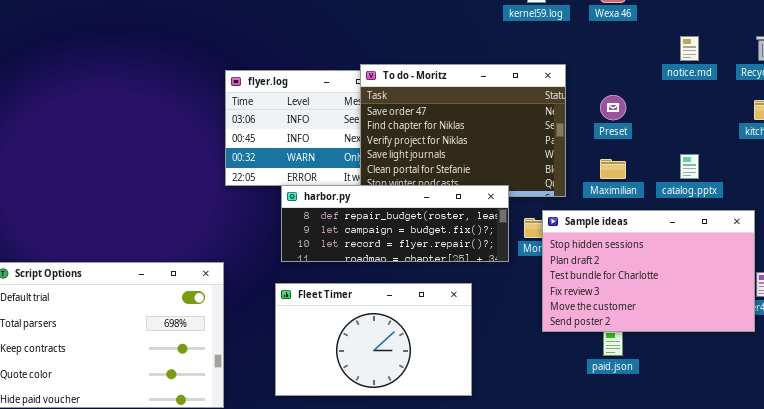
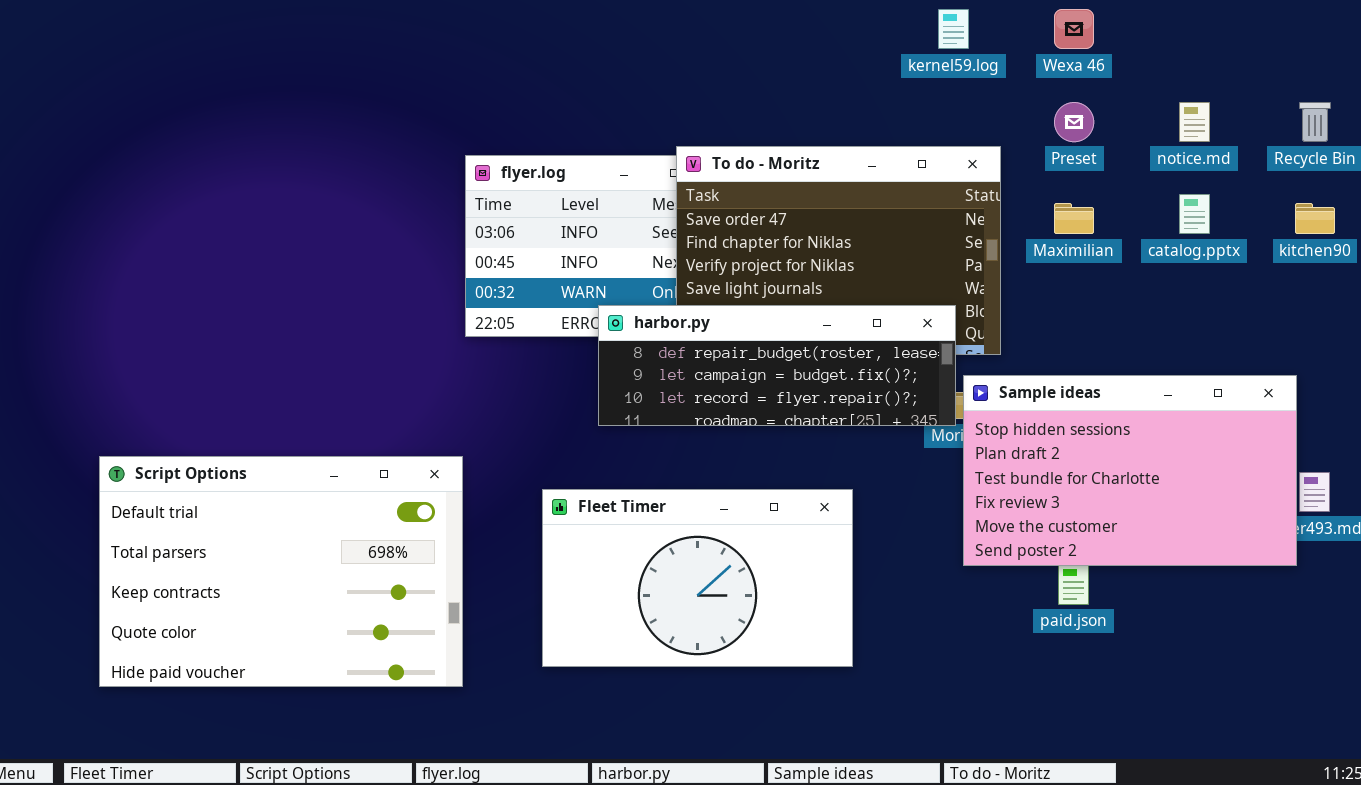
Preset: [600,95,626,120] -> [1054,102,1094,142], moved
catalog.pptx: [680,154,699,179] -> [1179,194,1210,234], moved
Maximilian: [600,159,626,179] -> [1054,203,1094,234], moved
harbor.py: [281,185,509,262] -> [598,305,956,426], moved

